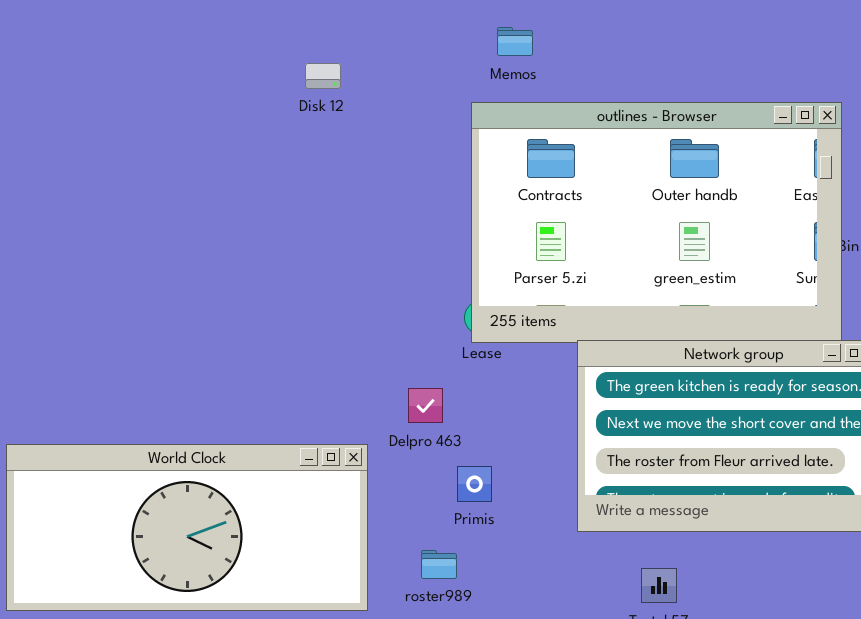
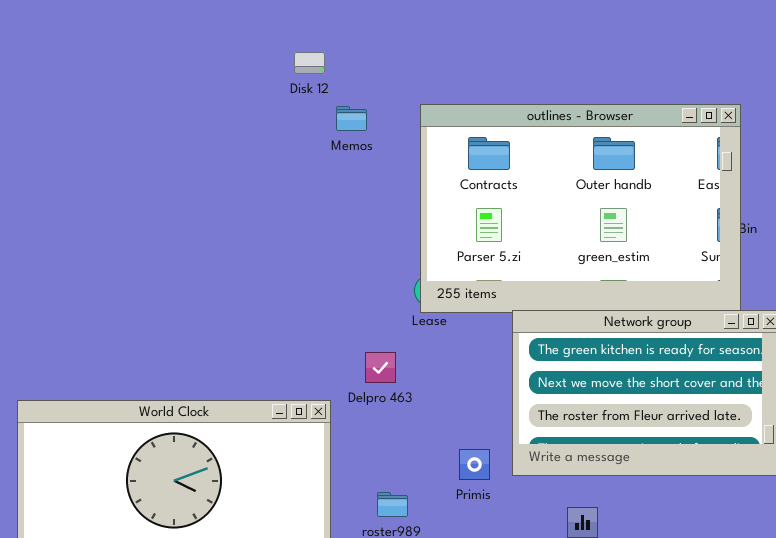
Memos: [497,27,533,56] -> [336,106,367,131], moved
Disk 12: [305,63,341,89] -> [294,52,325,74], moved
Primis: [457,466,492,502] -> [459,449,490,480], moved

